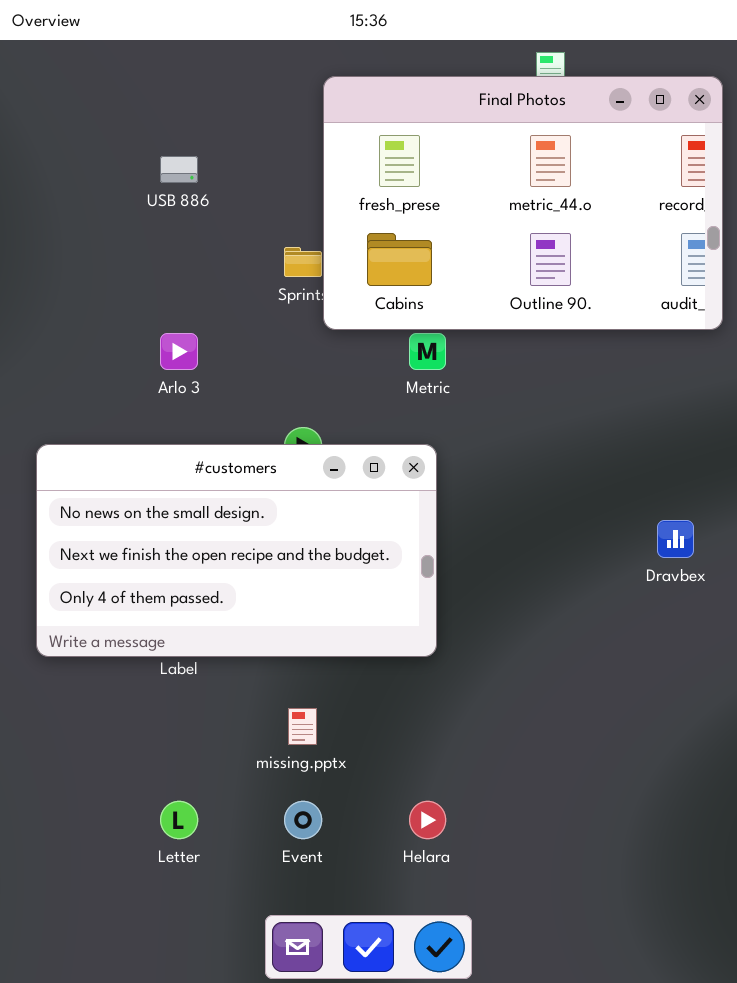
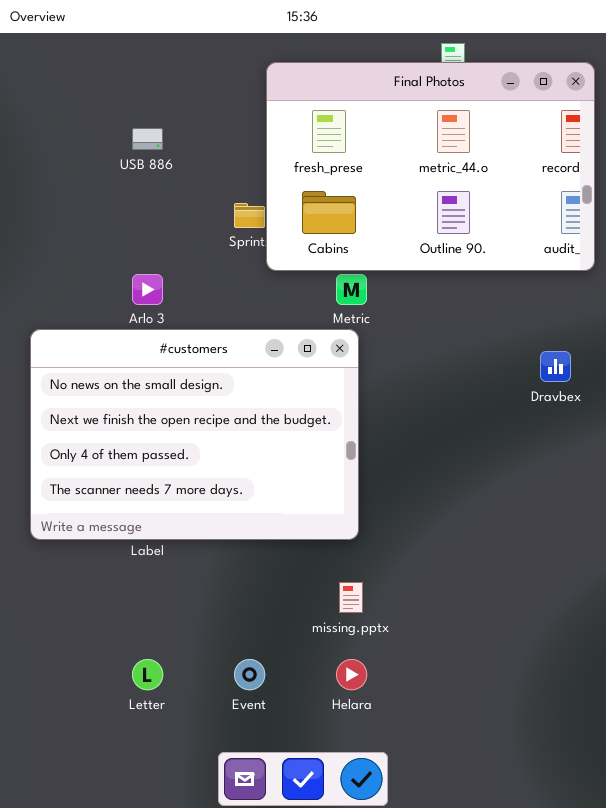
#customers: [36,444,437,657] -> [30,329,359,540], resized
Dravbex: [657,520,694,558] -> [540,351,571,382], moved
missing.pptx: [288,708,317,745] -> [339,582,363,613], moved

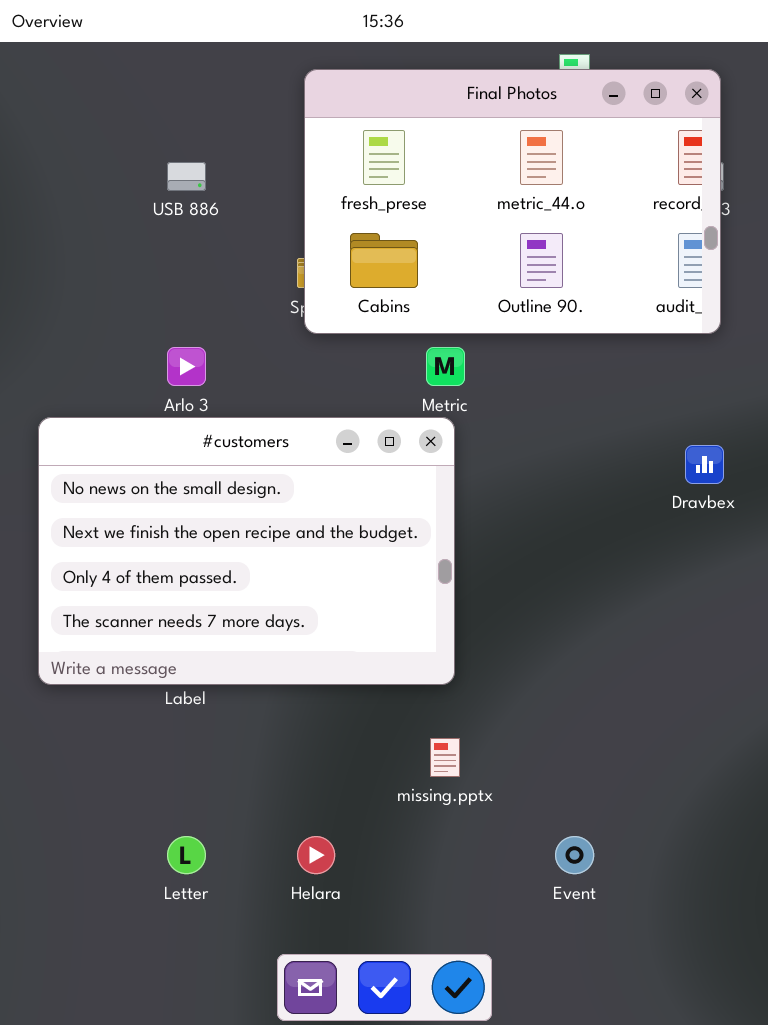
Final Photos: [266,62,595,271] -> [304,69,721,334], moved
Event: [234,659,265,690] -> [555,836,594,874], moved
Helara: [336,659,367,690] -> [297,836,335,874], moved

